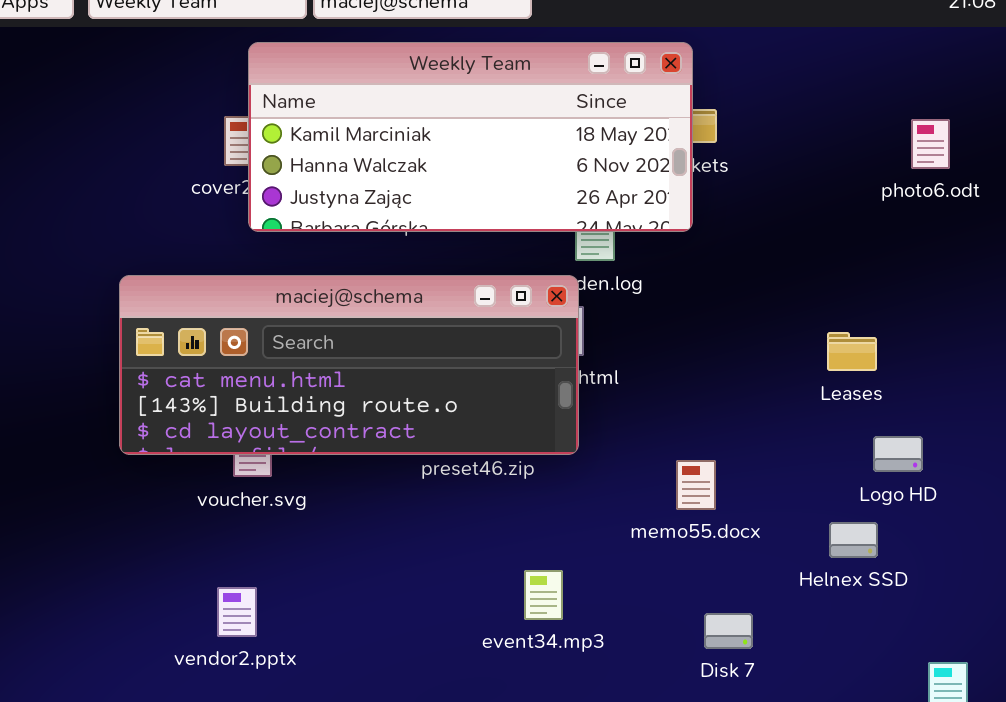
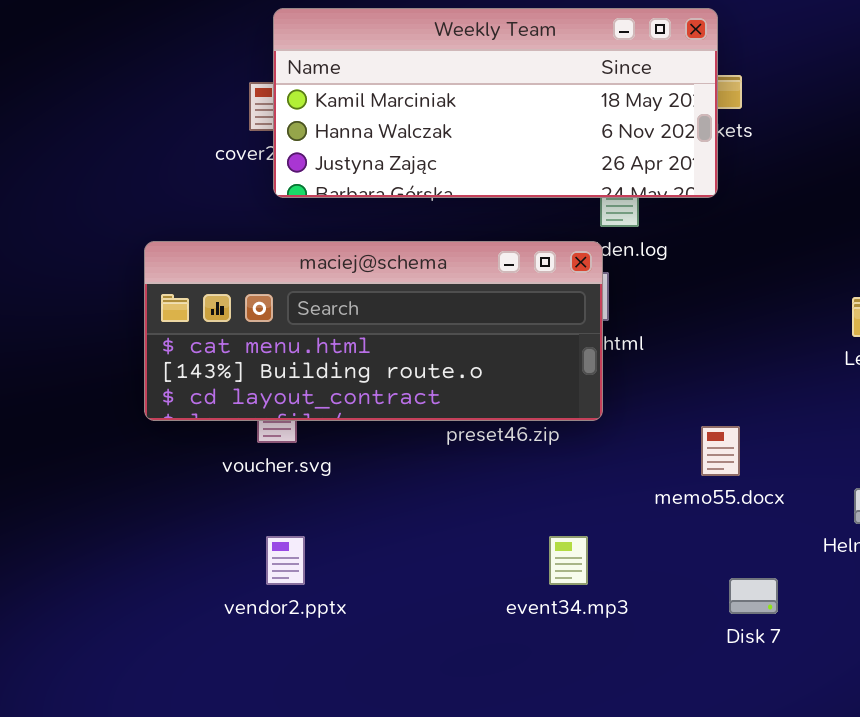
vendor2.pptx: [217,587,257,637] -> [266,536,305,585], moved

